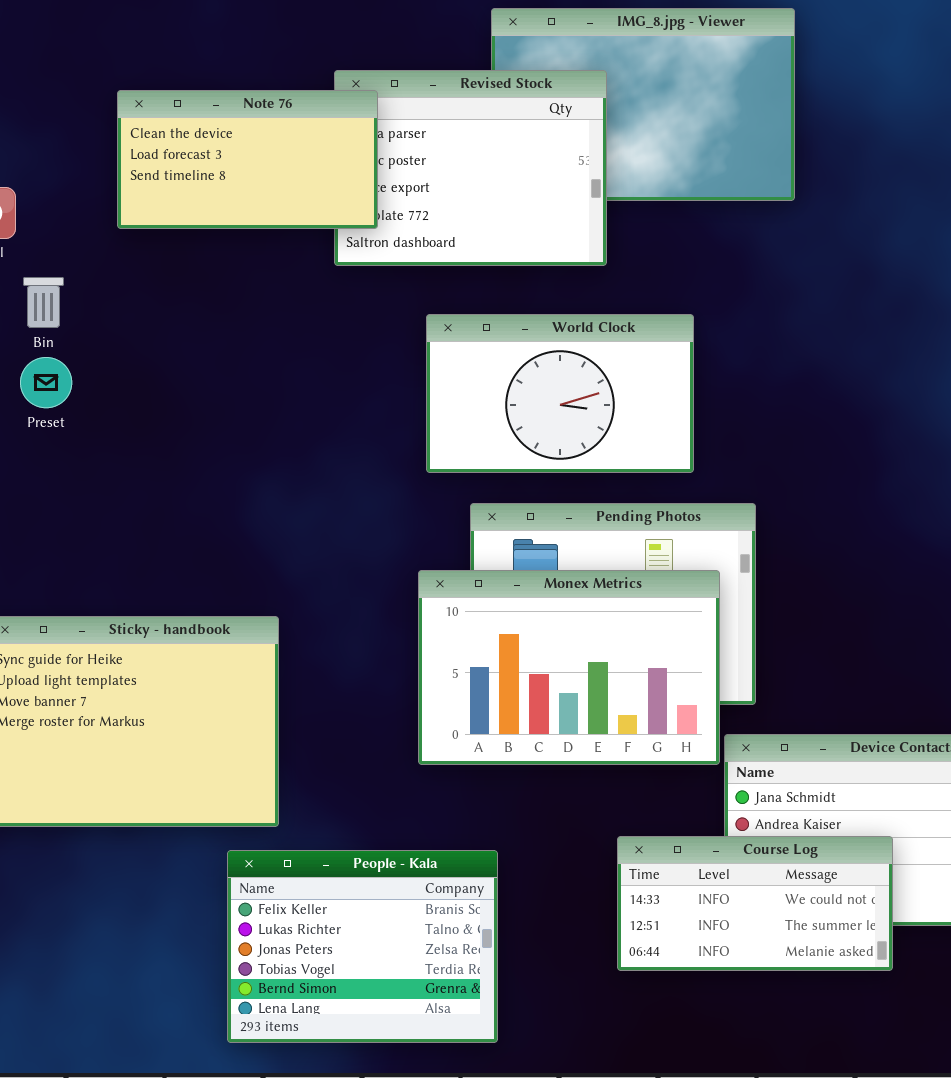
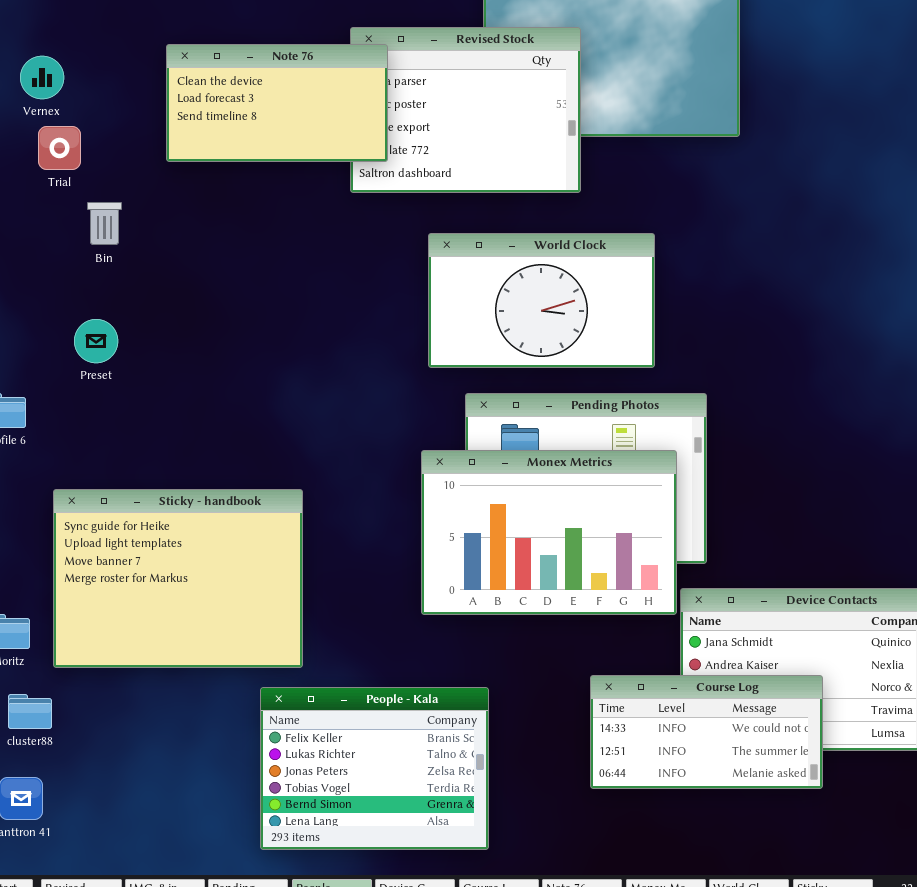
Preset: [20,357,72,408] -> [74,319,118,363], moved

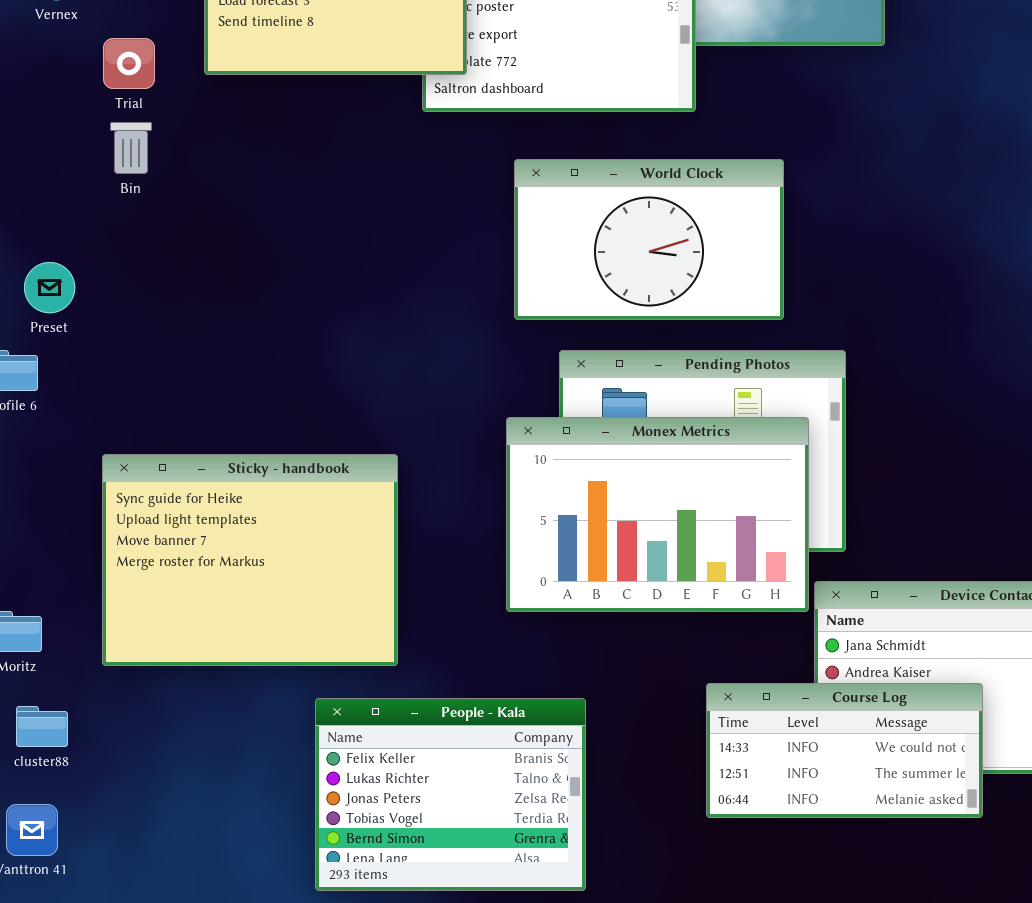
Trial: [38,126,81,170] -> [103,38,155,89], moved
Preset: [74,319,118,363] -> [24,262,75,313], moved
Sticky - handbook: [53,489,303,668] -> [102,454,398,666], moved

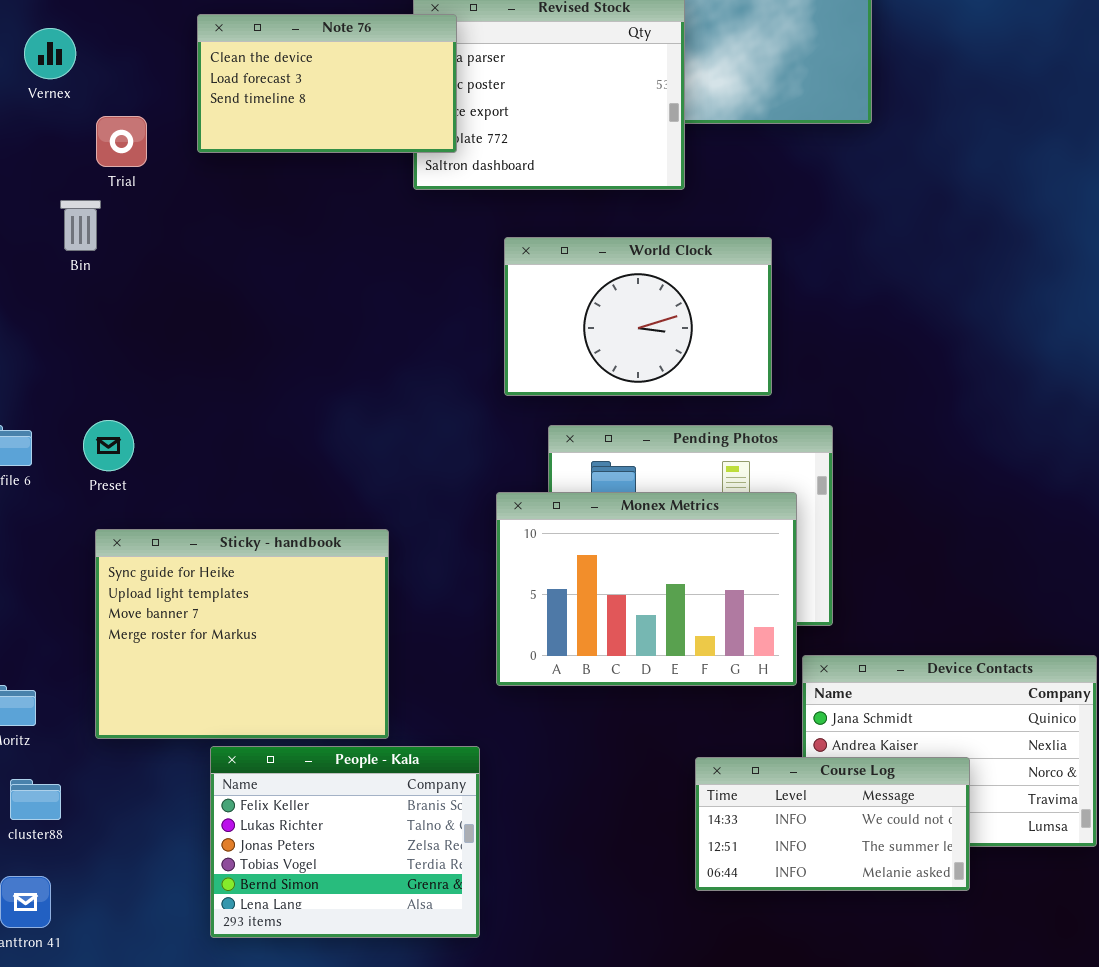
Bin: [110,122,152,174] -> [60,200,101,251], moved
Preset: [24,262,75,313] -> [83,420,134,471], moved
People - Kala: [315,698,586,891] -> [210,746,480,938], moved

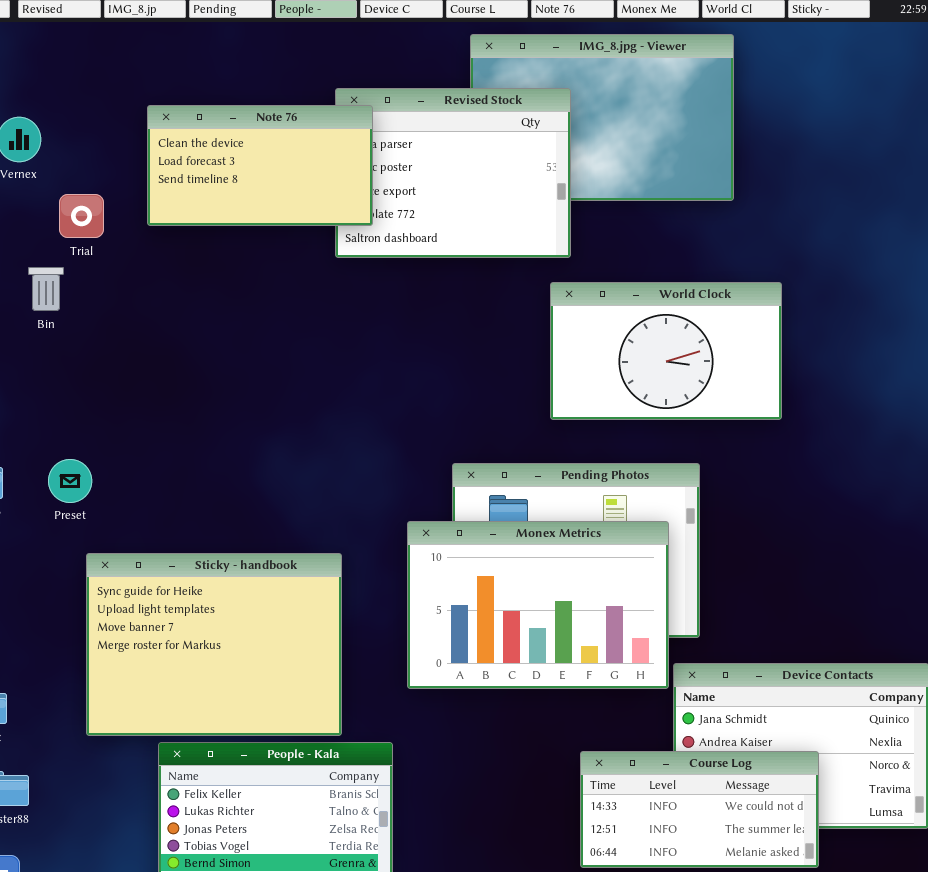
World Clock: [504,237,772,396] -> [550,282,782,420], moved
Sticky - handbook: [95,529,389,739] -> [86,553,342,736], moved

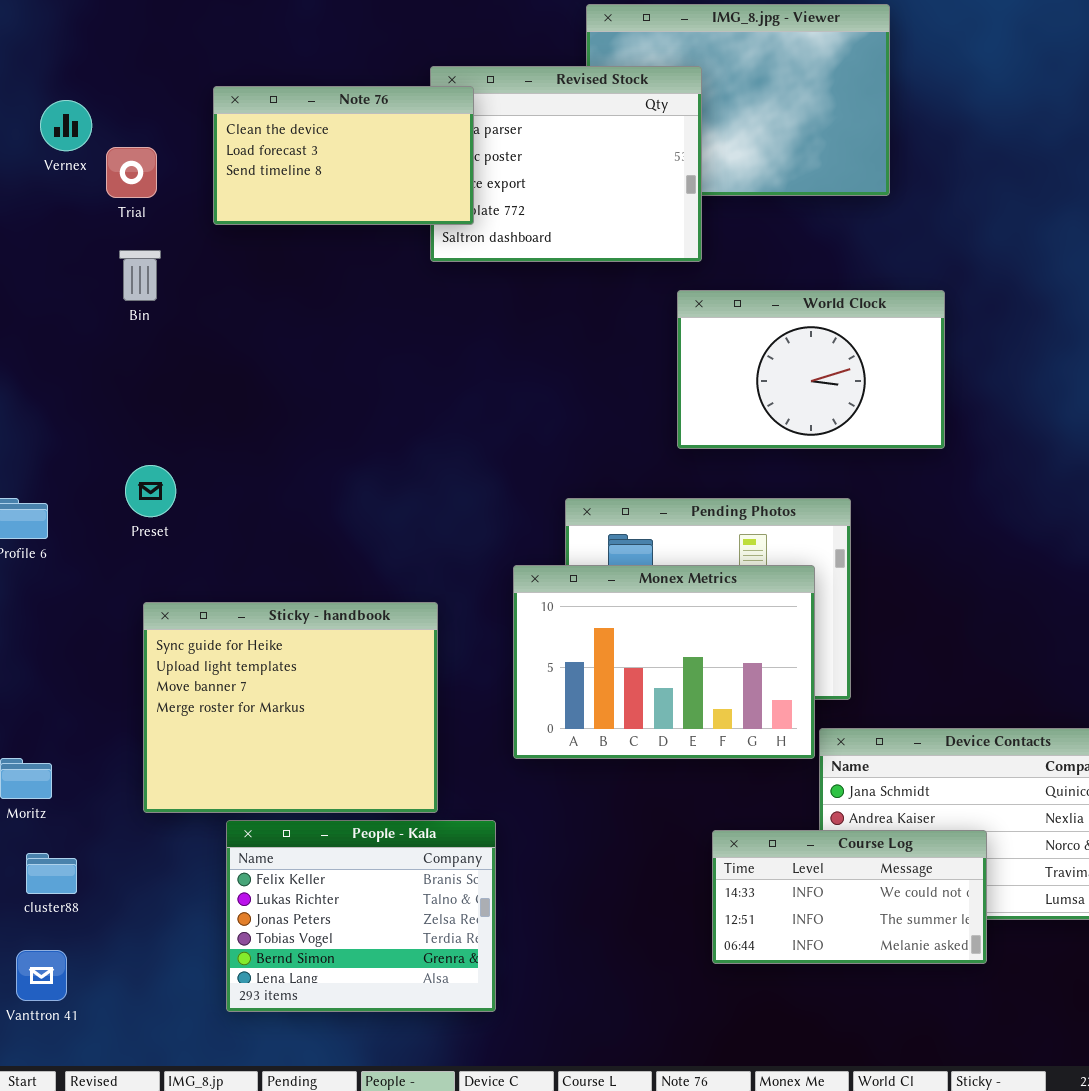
Trial: [59,194,104,238] -> [106,147,157,198], moved
Bin: [28,267,64,311] -> [119,250,161,301], moved
Preset: [48,459,92,503] -> [125,465,176,517], moved

